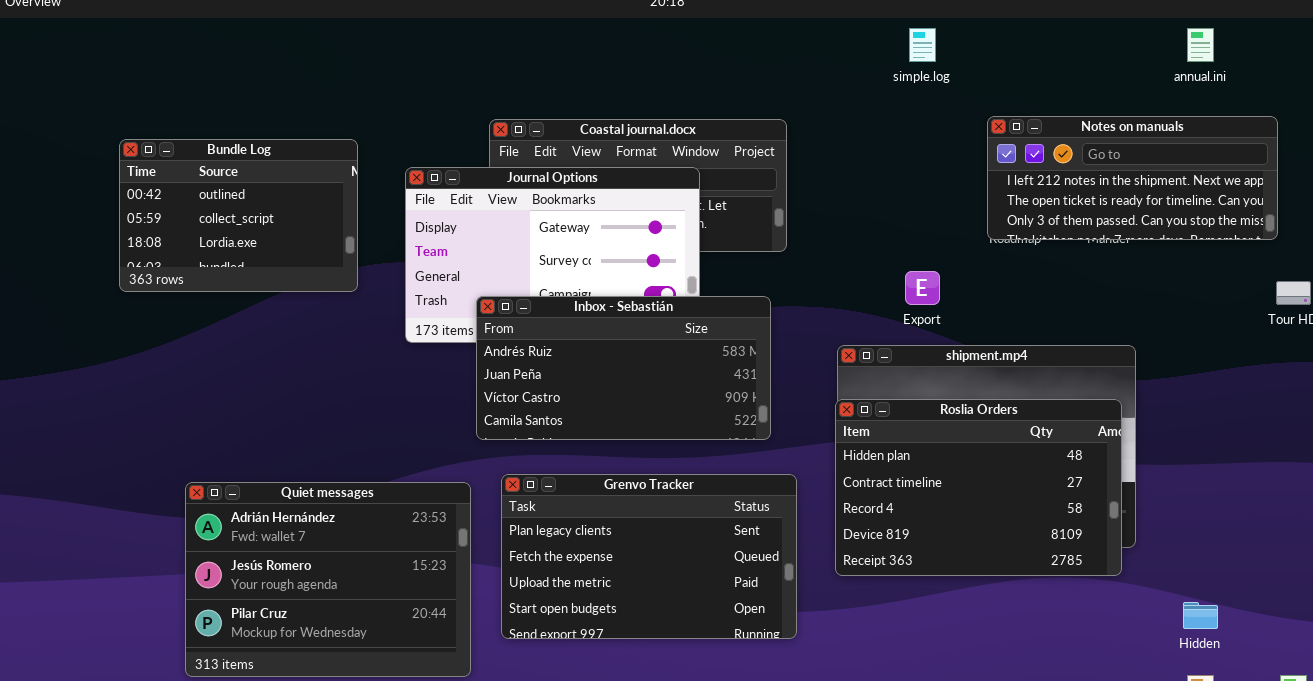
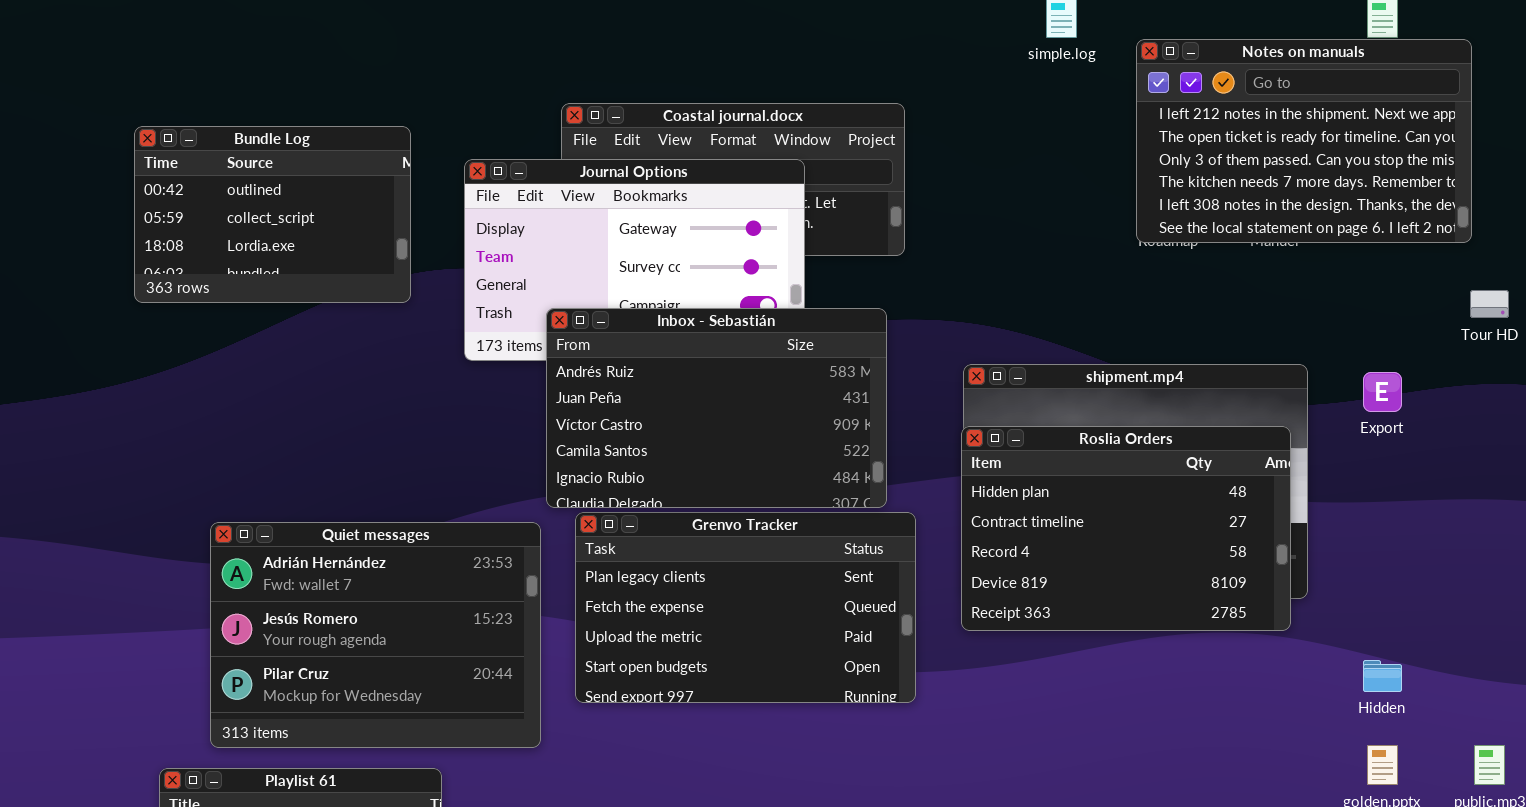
Notes on manuals: [987,116,1278,240] -> [1136,39,1472,243], resized
Export: [905,271,940,305] -> [1363,372,1402,412], moved
Inbox - Sebastián: [476,296,771,440] -> [546,308,887,508], resized

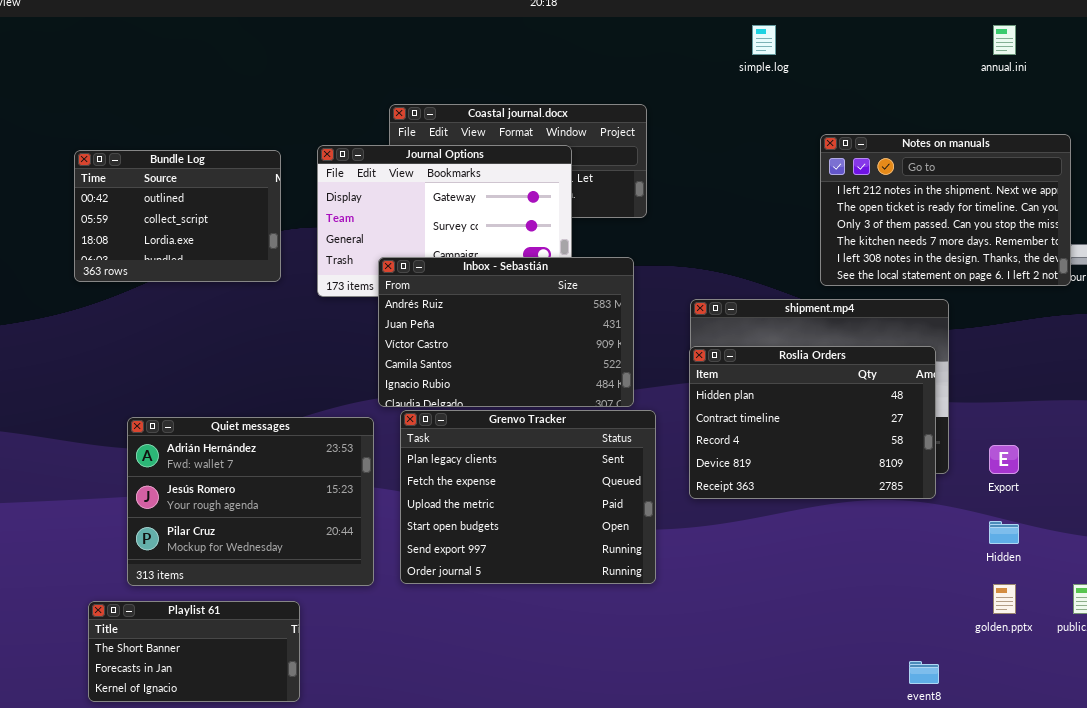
Notes on manuals: [1136,39,1472,243] -> [820,134,1071,286], moved
Bundle Log: [134,126,411,303] -> [74,150,281,282], moved
Export: [1363,372,1402,412] -> [989,445,1019,474], moved
Grenvo Tracker: [575,512,916,703] -> [400,410,656,584], resized

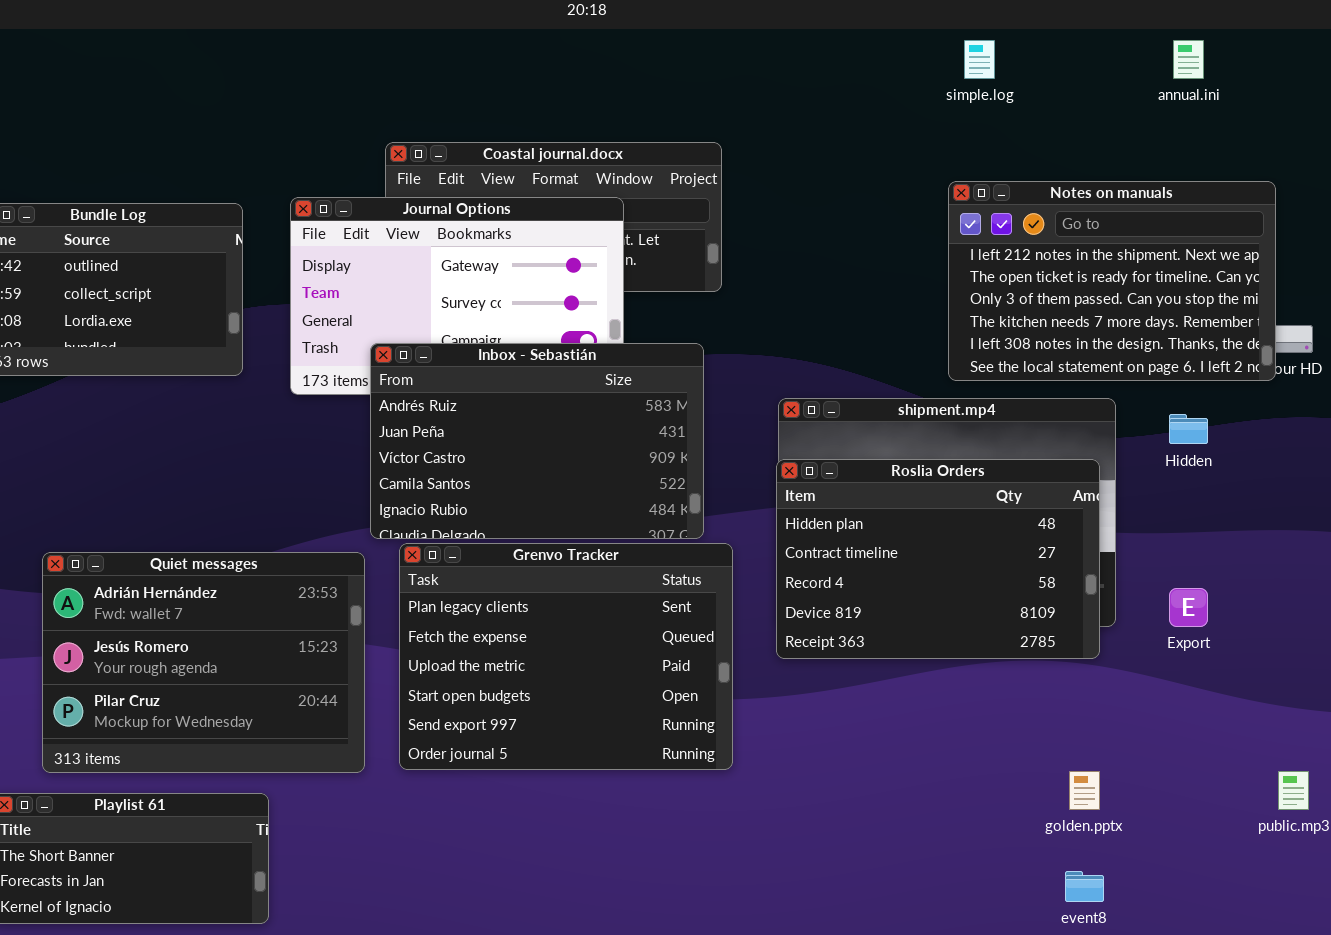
simple.log: [752,25,776,55] -> [964,40,995,79], moved
Hidden: [989,521,1019,544] -> [1169,414,1208,444], moved
golden.pptx: [993,584,1016,614] -> [1069,771,1100,810], moved

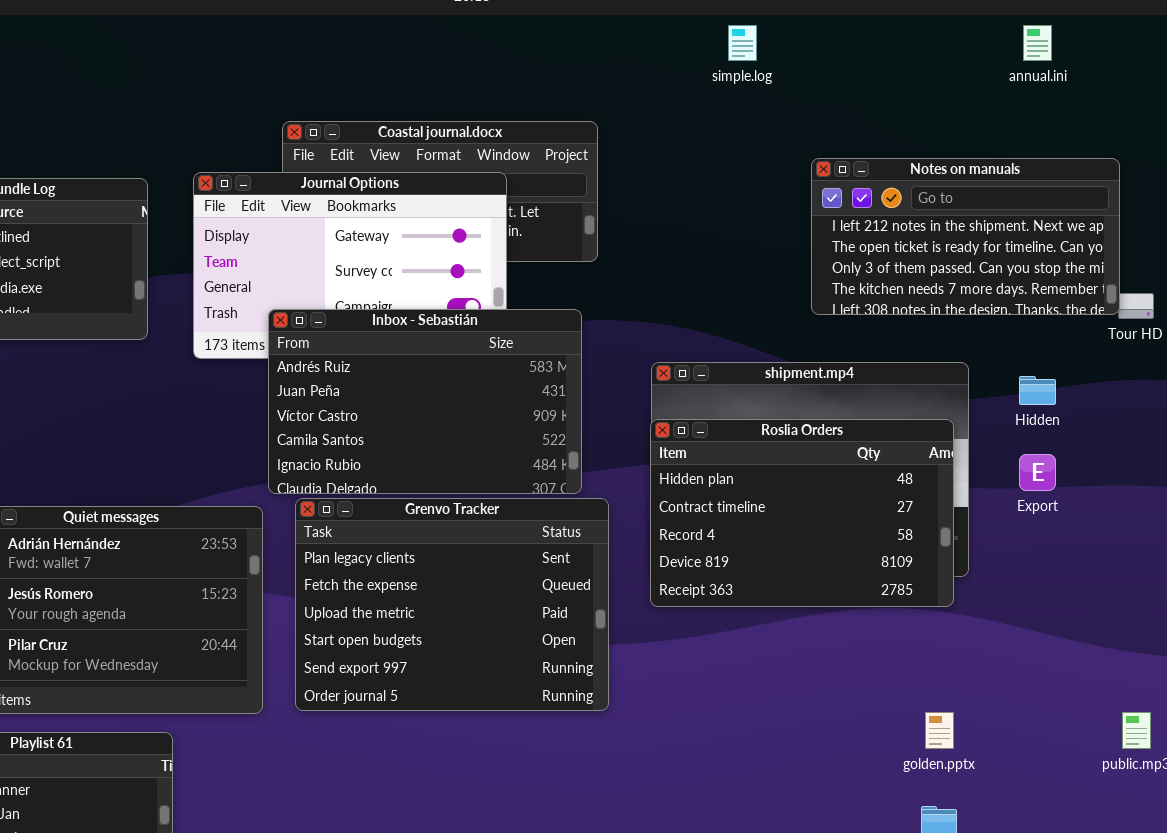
simple.log: [964,40,995,79] -> [728,25,757,61], moved
Notes on manuals: [948,181,1276,381] -> [811,158,1120,315], resized
Export: [1169,588,1208,627] -> [1019,454,1056,491], moved

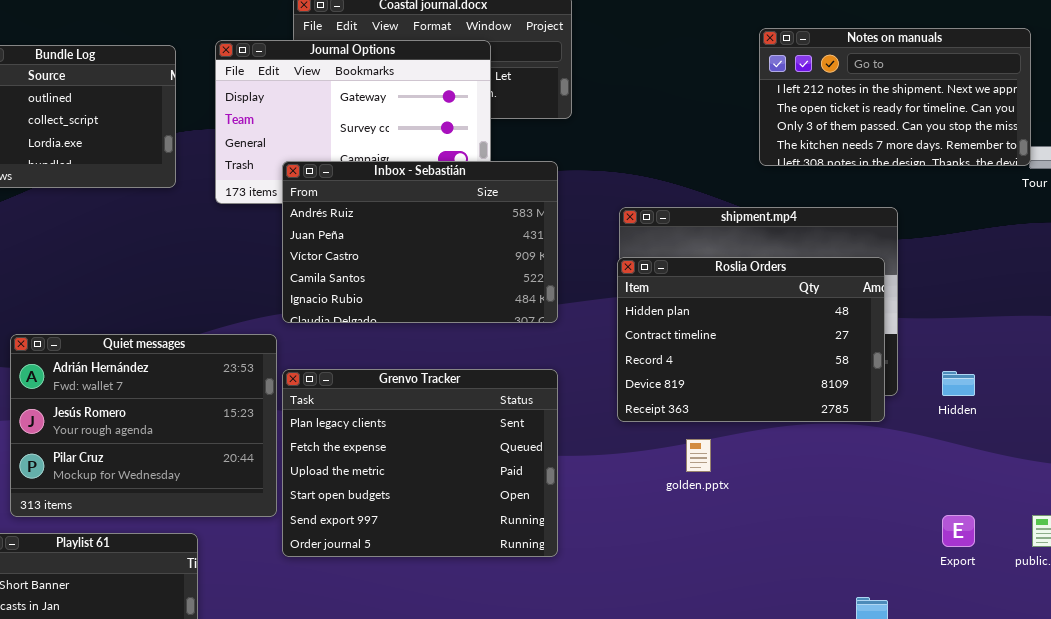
Hidden: [1019,376,1056,405] -> [942,371,975,396], moved
Export: [1019,454,1056,491] -> [942,515,975,547], moved
Grenvo Tracker: [295,498,609,711] -> [282,369,558,557], moved
golden.pptx: [925,712,954,749] -> [686,439,711,472], moved

